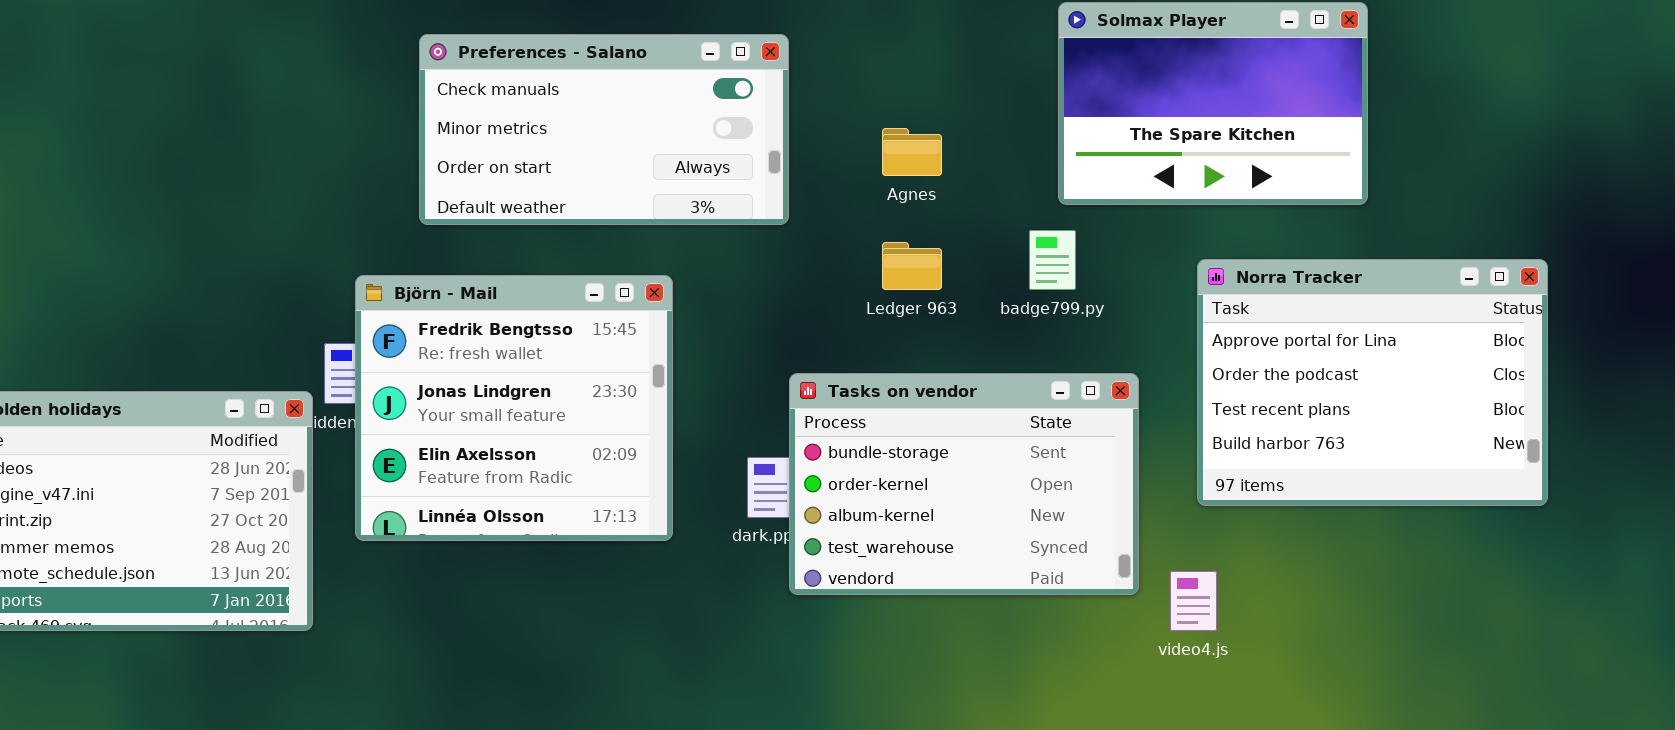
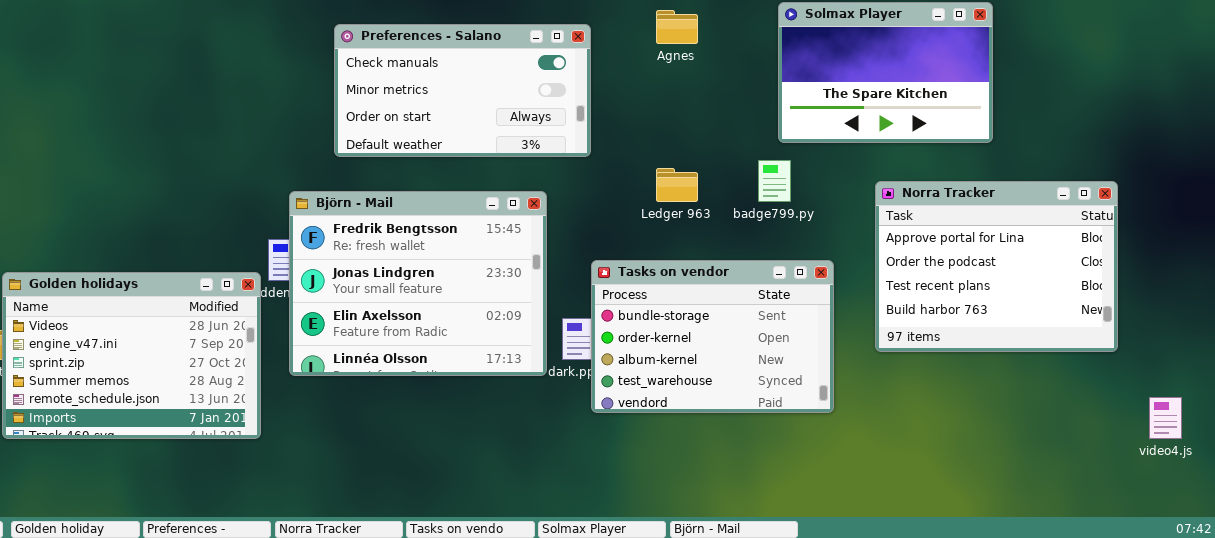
Agnes: [882,128,942,176] -> [656,10,698,44], moved
Björn - Mail: [355,275,673,541] -> [289,191,547,376], resized
video4.js: [1170,571,1217,631] -> [1149,397,1182,439], moved

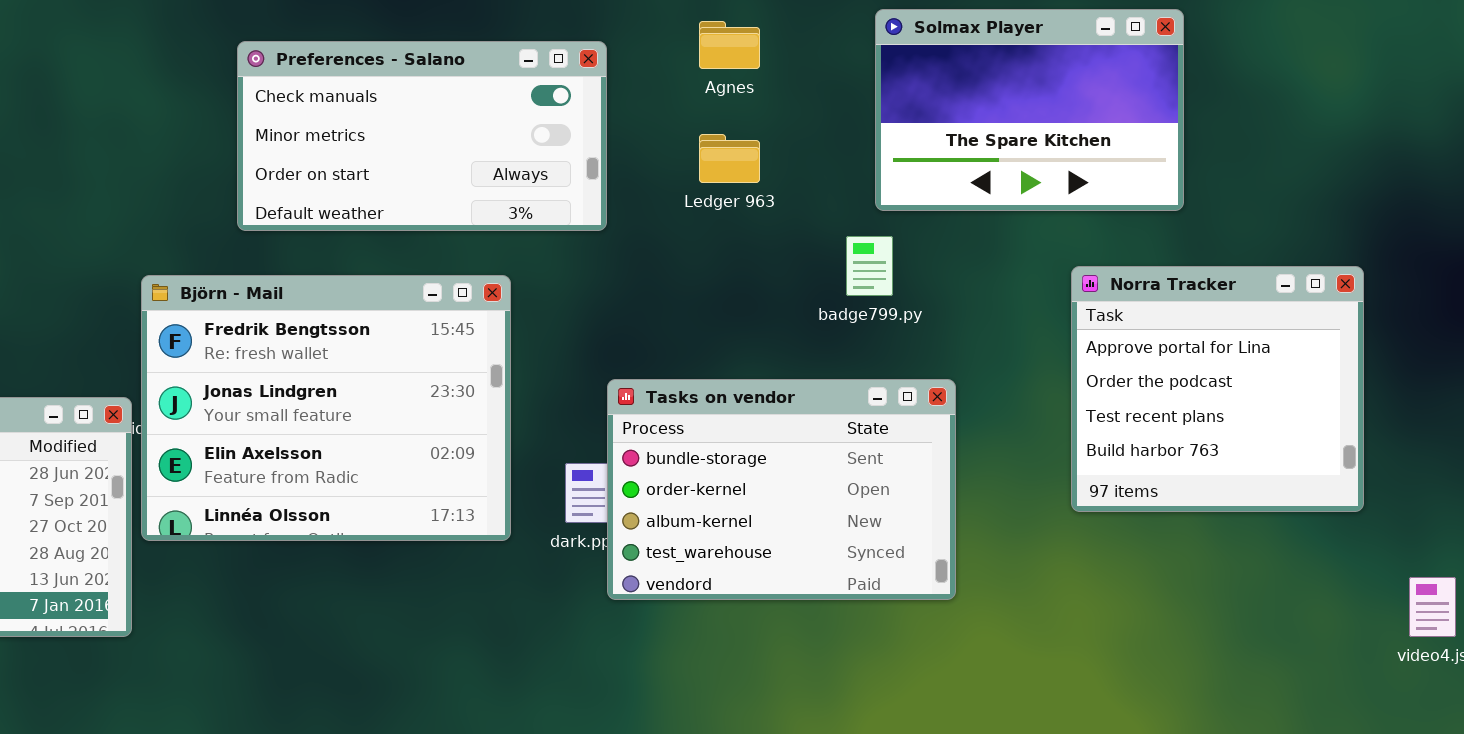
Ledger 963: [656,168,698,202] -> [699,134,760,183], moved
Norra Tracker: [875,181,1118,352] -> [1071,266,1364,512], resized
Björn - Mail: [289,191,547,376] -> [141,275,511,541], moved

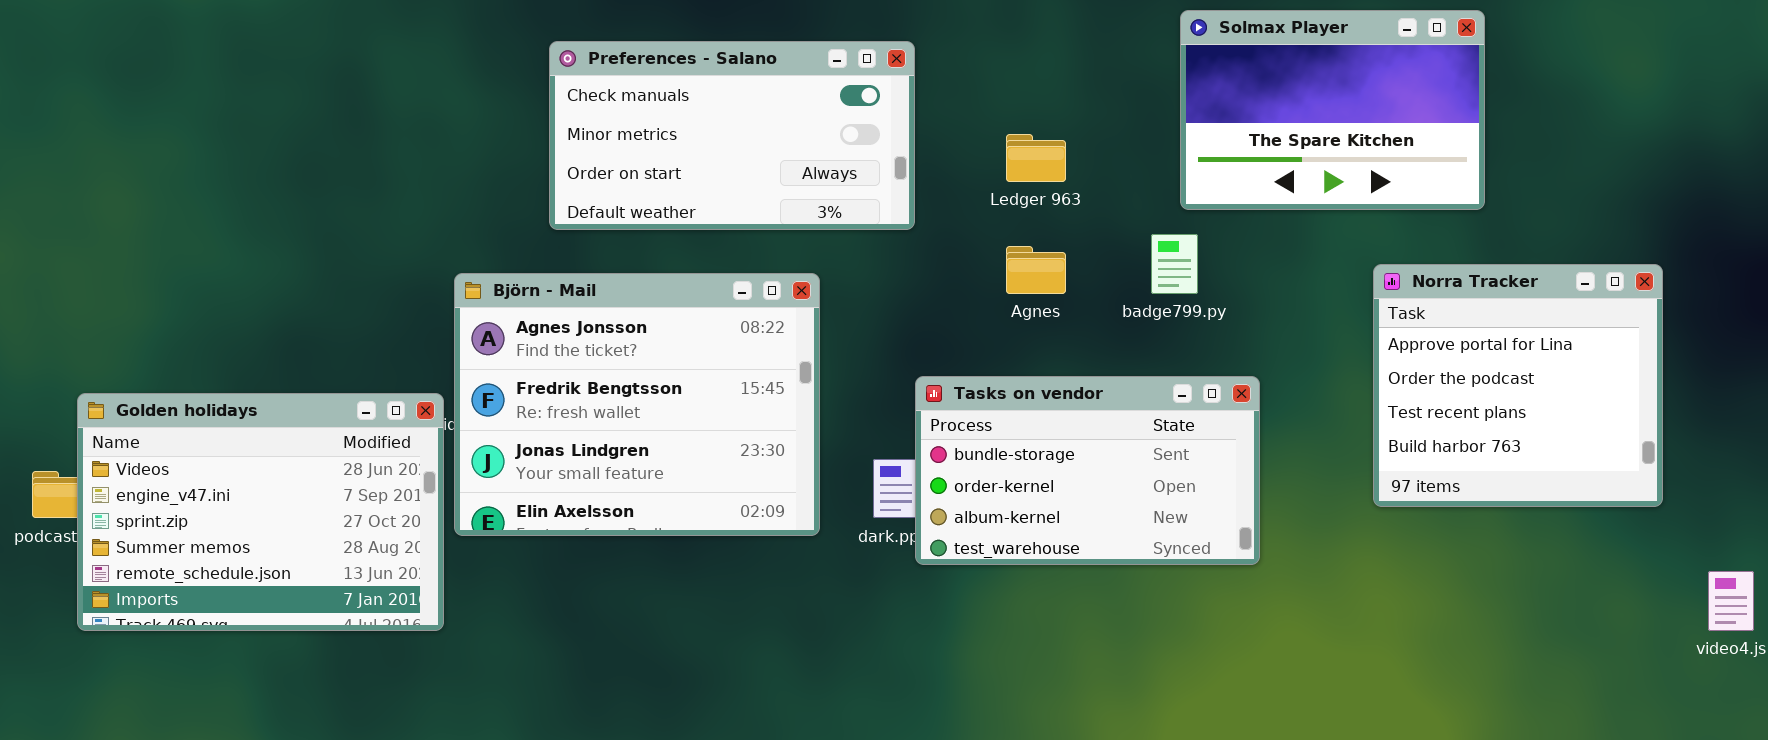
Agnes: [699,21,760,69] -> [1006,246,1066,294], moved
Björn - Mail: [141,275,511,541] -> [454,273,820,536], scrolled up 1 row
Tasks on vendor: [607,379,956,600] -> [915,376,1260,565], resized

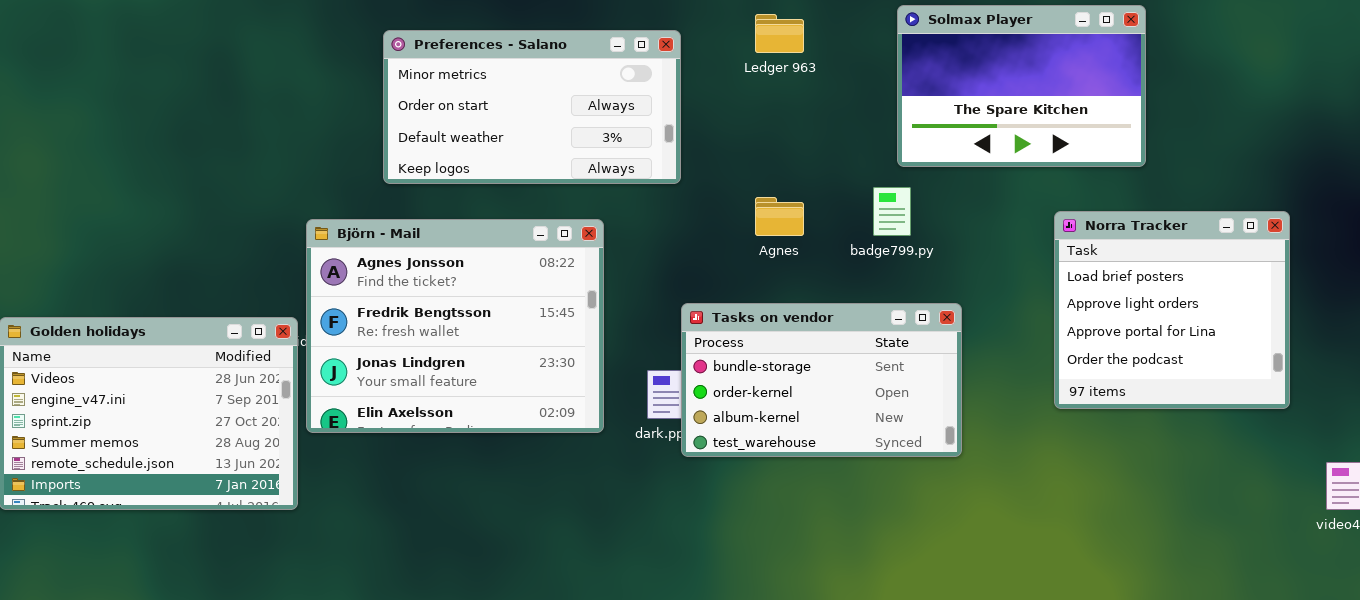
Preferences - Salano: [549,41,915,230] -> [383,30,681,184], scrolled down 1 row
Ledger 963: [1006,134,1066,182] -> [755,14,804,53], moved
Norra Tracker: [1373,264,1663,507] -> [1054,211,1290,409], scrolled up 2 rows

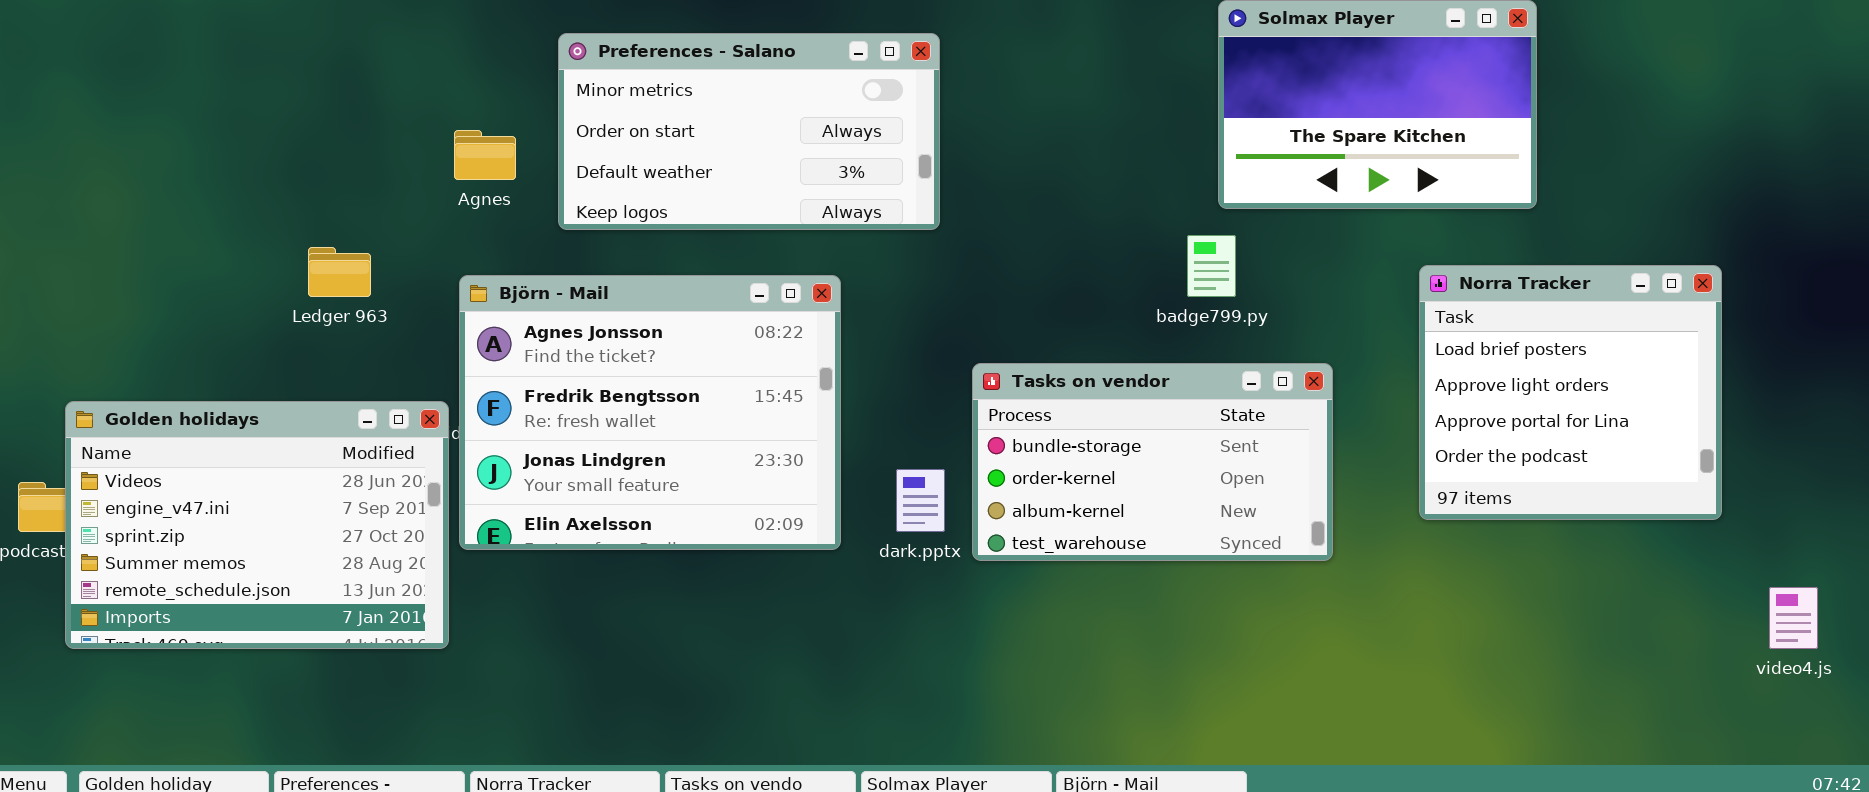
Ledger 963: [755,14,804,53] -> [308,247,371,297], moved
Agnes: [755,197,804,236] -> [454,130,516,180], moved
Tasks on vendor: [681,303,962,457] -> [972,363,1333,561], moved

